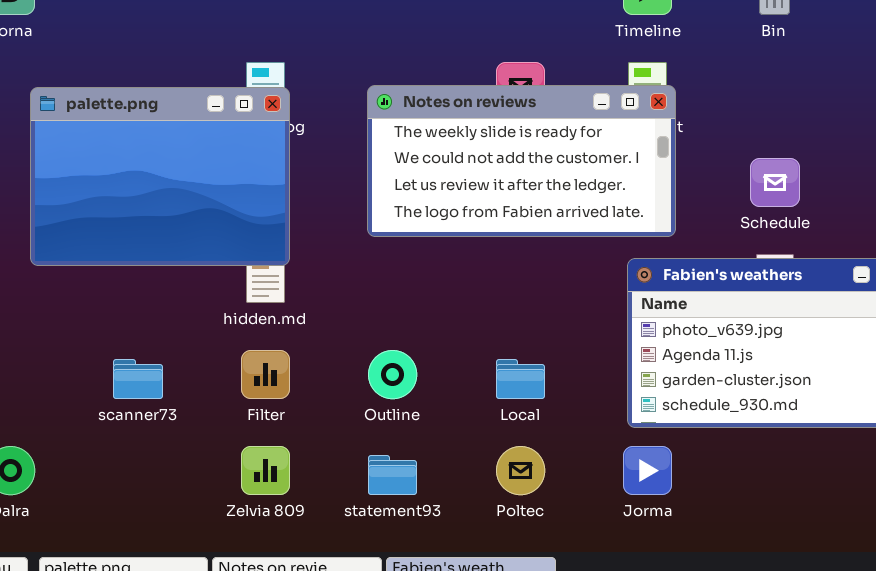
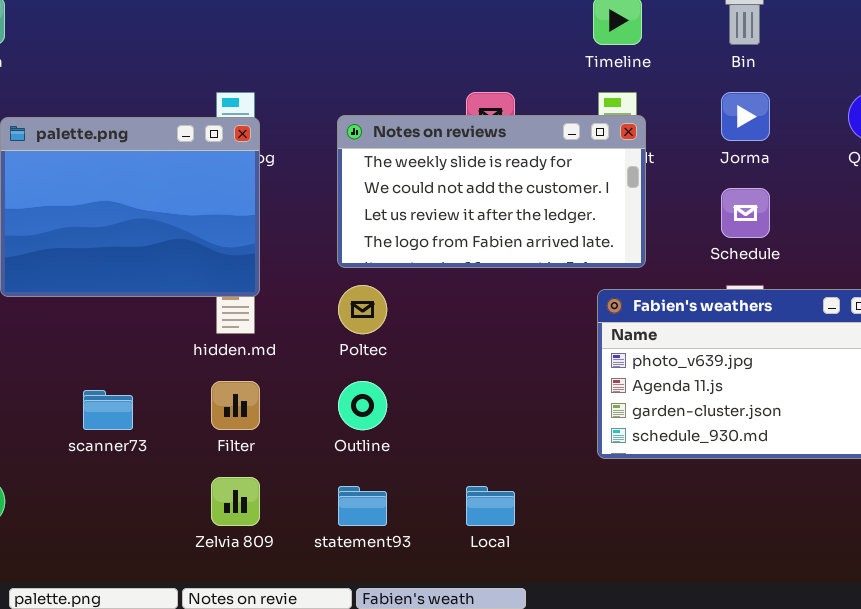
Local: [496,359,545,399] -> [466,486,515,526], moved
Poltec: [496,446,545,495] -> [338,285,387,334], moved
Jorma: [623,446,672,495] -> [721,92,770,141], moved

